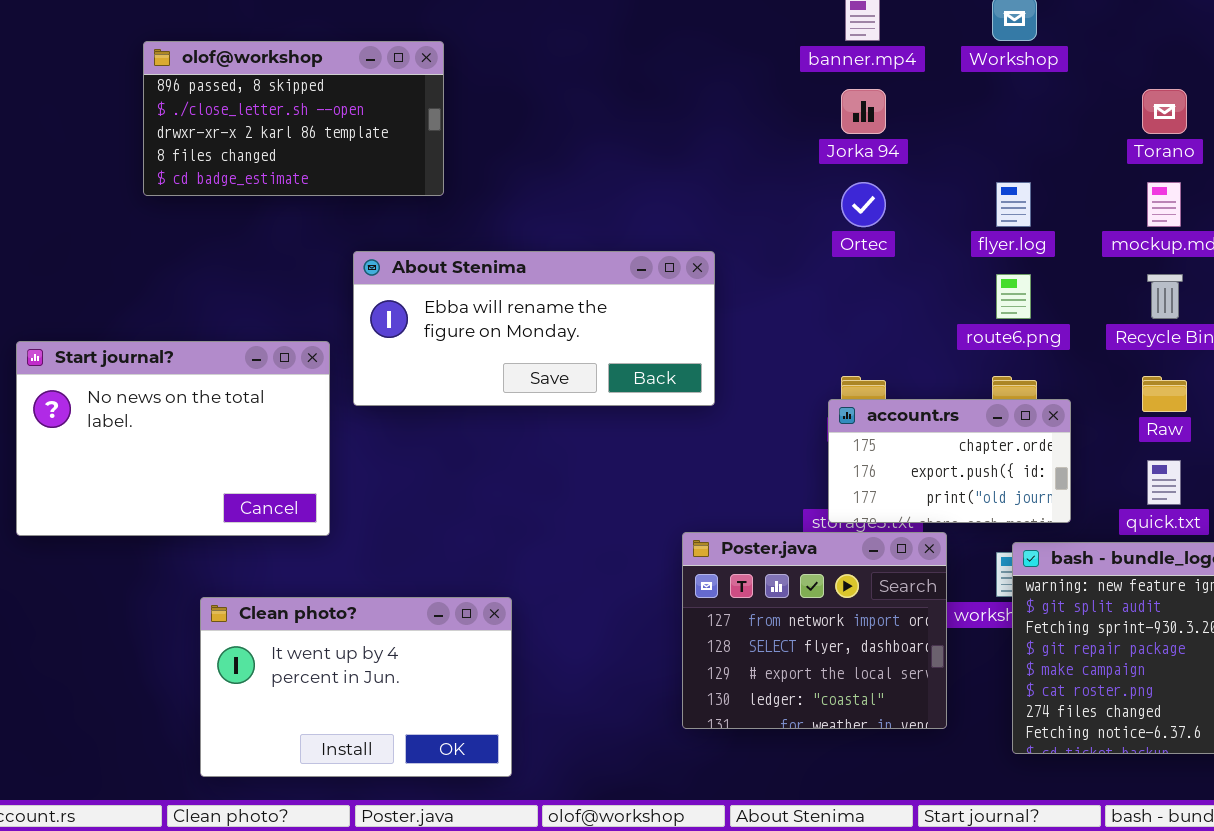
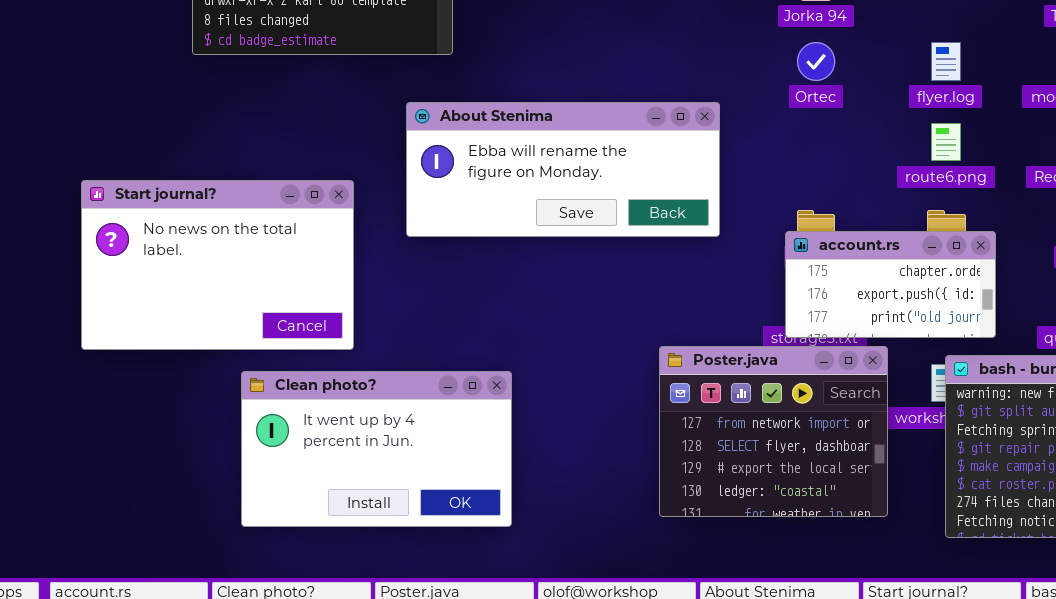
About Stenima: [353,251,715,406] -> [406,102,720,237], moved
Clean photo?: [200,597,512,777] -> [241,371,512,527], moved

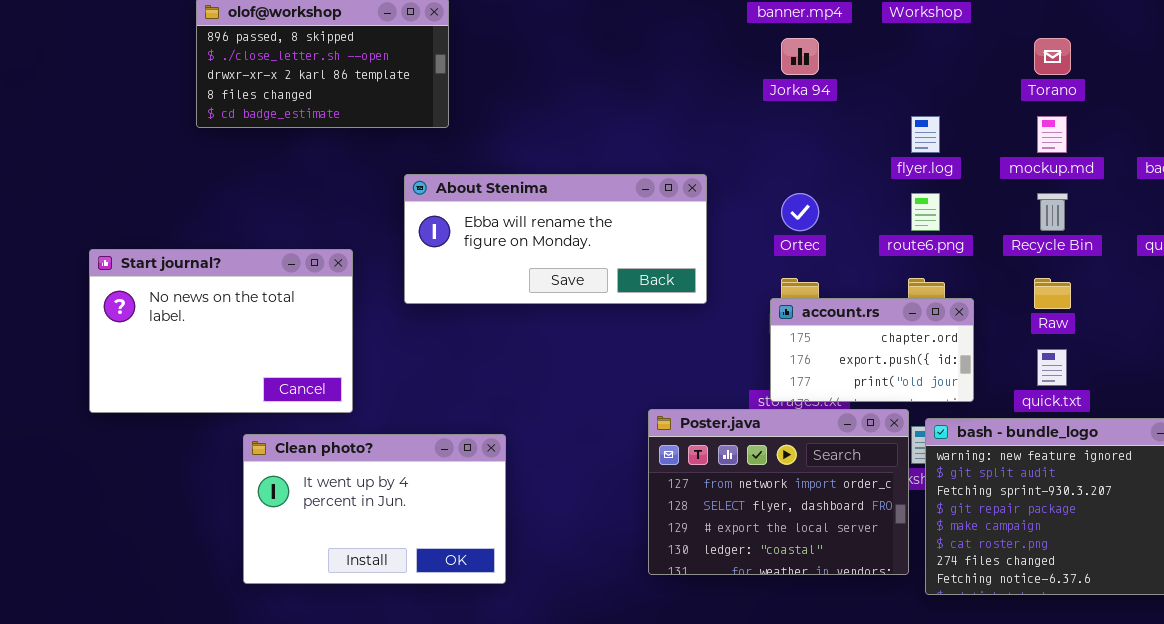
Ortec: [797,42,835,81] -> [781,193,819,231], moved
Poster.java: [659,346,888,517] -> [648,409,909,575], resized

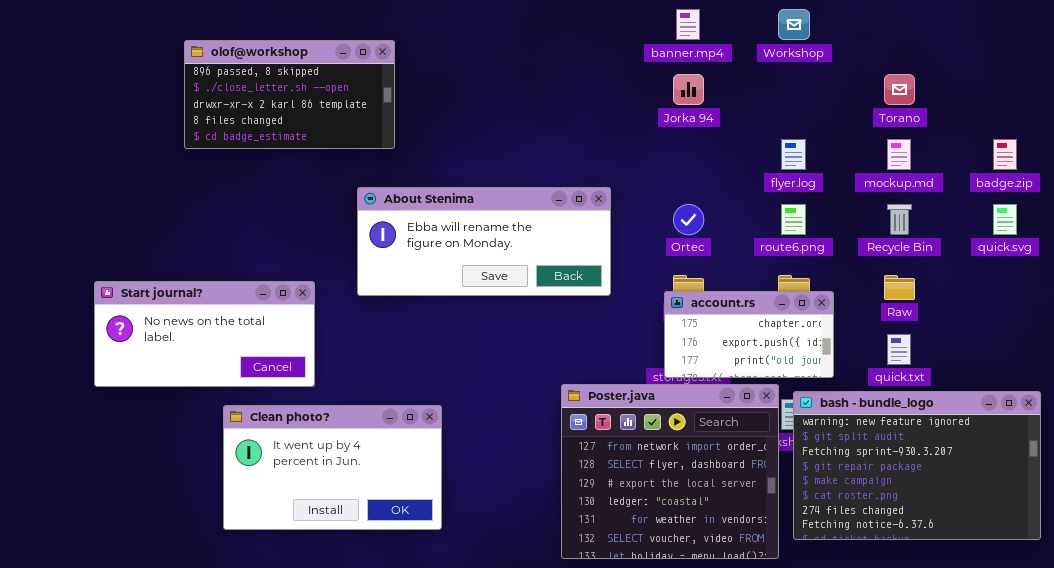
Start journal?: [89,249,353,413] -> [94,281,315,387], resized
Poster.java: [648,409,909,575] -> [561,384,779,559], resized

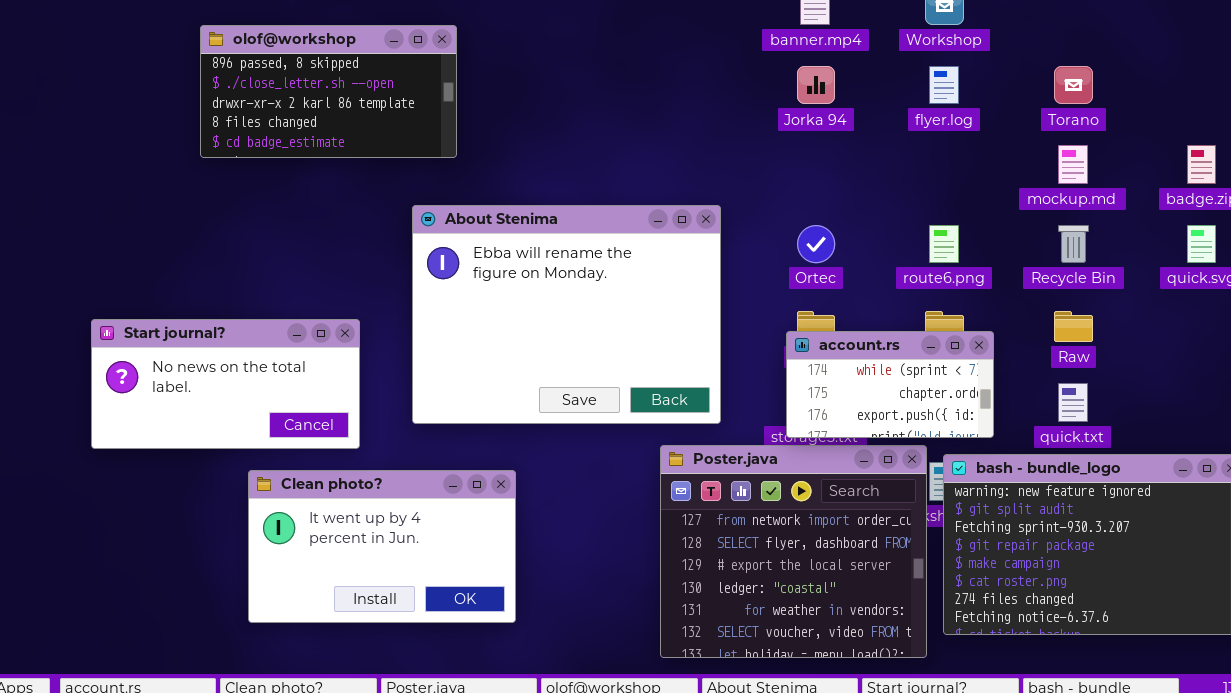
flyer.log: [781,139,806,170] -> [929,66,959,104], moved
About Stenima: [357,187,611,296] -> [412,205,721,424], resized
account.rs: [664,291,834,378] -> [786,331,994,438], scrolled up 1 row

